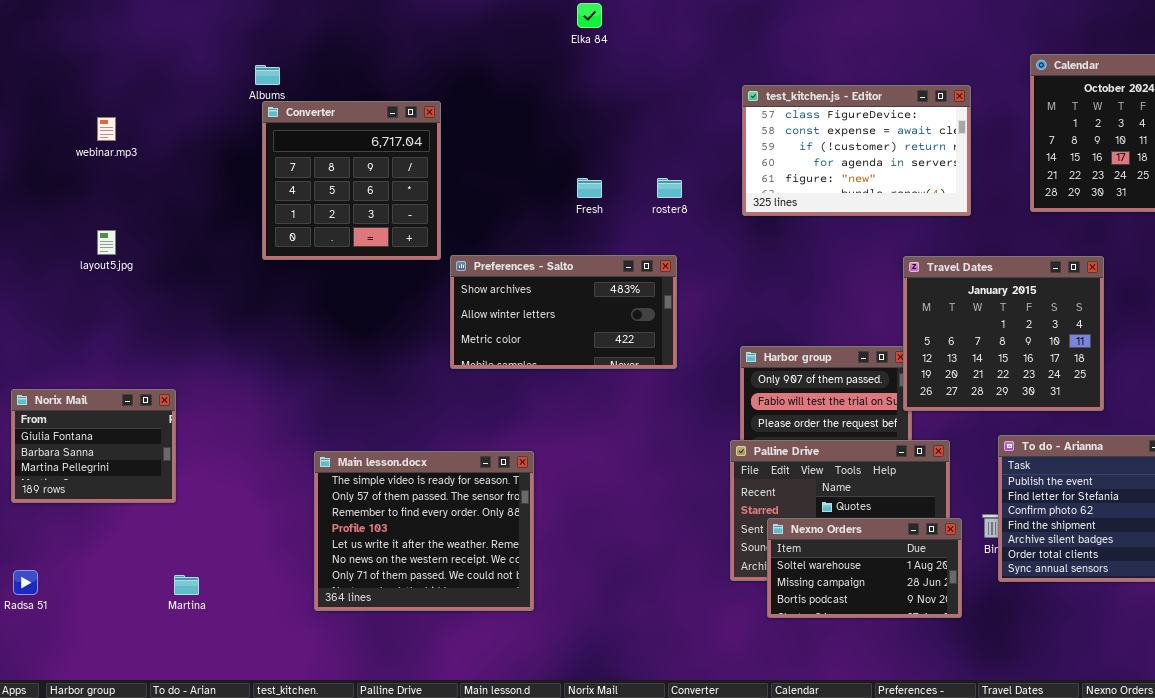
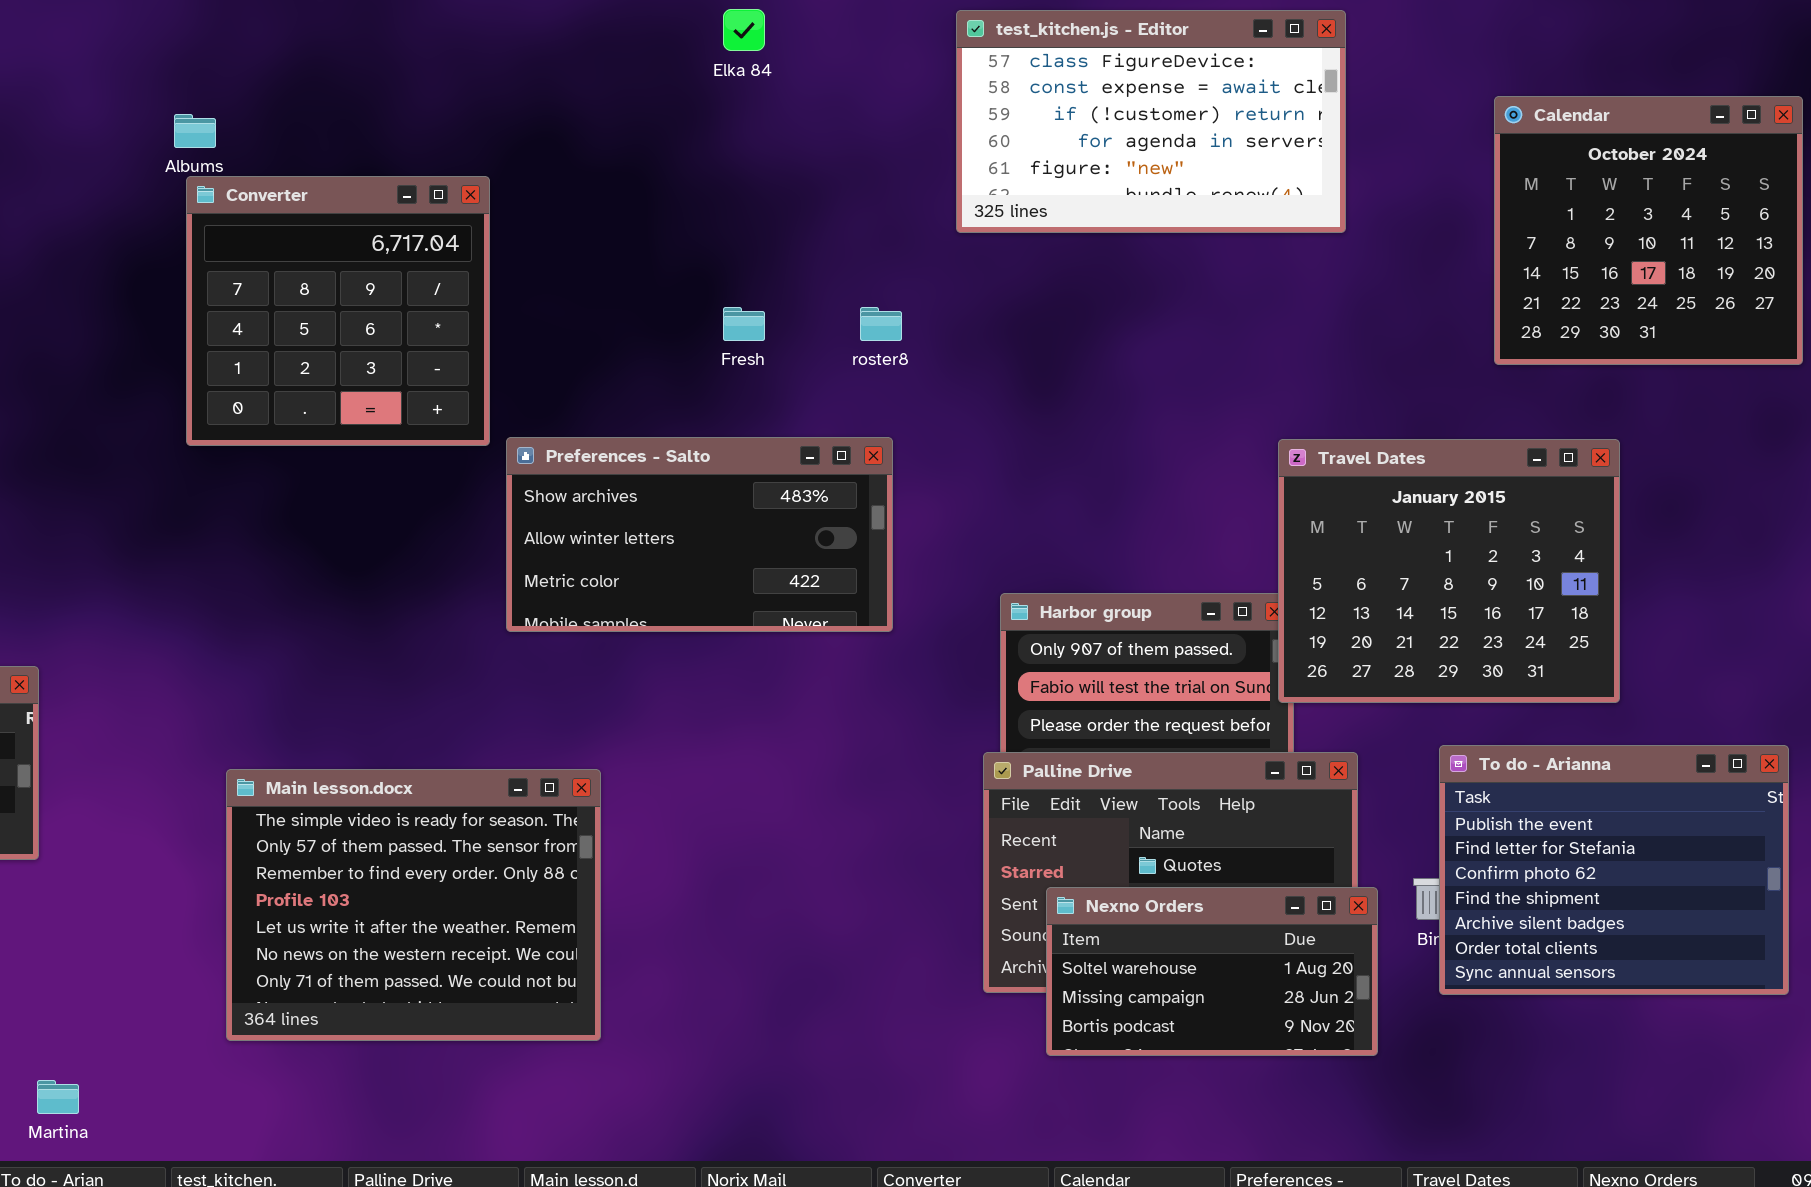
test_kitchen.js - Editor: [742,85,971,216] -> [956,10,1346,233], moved
Main lesson.docx: [314,451,534,611] -> [226,769,601,1041], moved
Martina: [174,575,199,595] -> [37,1080,79,1114], moved

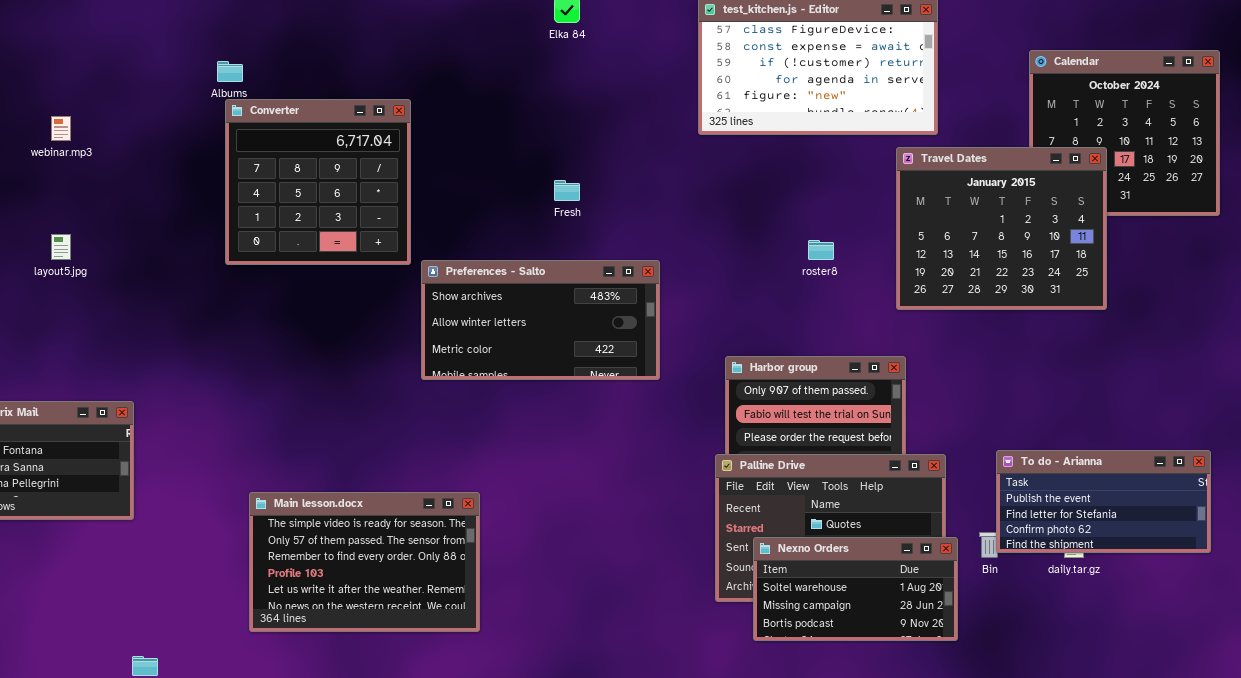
roster8: [860,307,902,341] -> [808,240,834,260], moved
Travel Dates: [1278,439,1620,703] -> [896,147,1107,310], moved
To do - Arianna: [1439,745,1789,995] -> [996,450,1211,553], resized
Main lesson.docx: [226,769,601,1041] -> [249,492,480,632], resized

